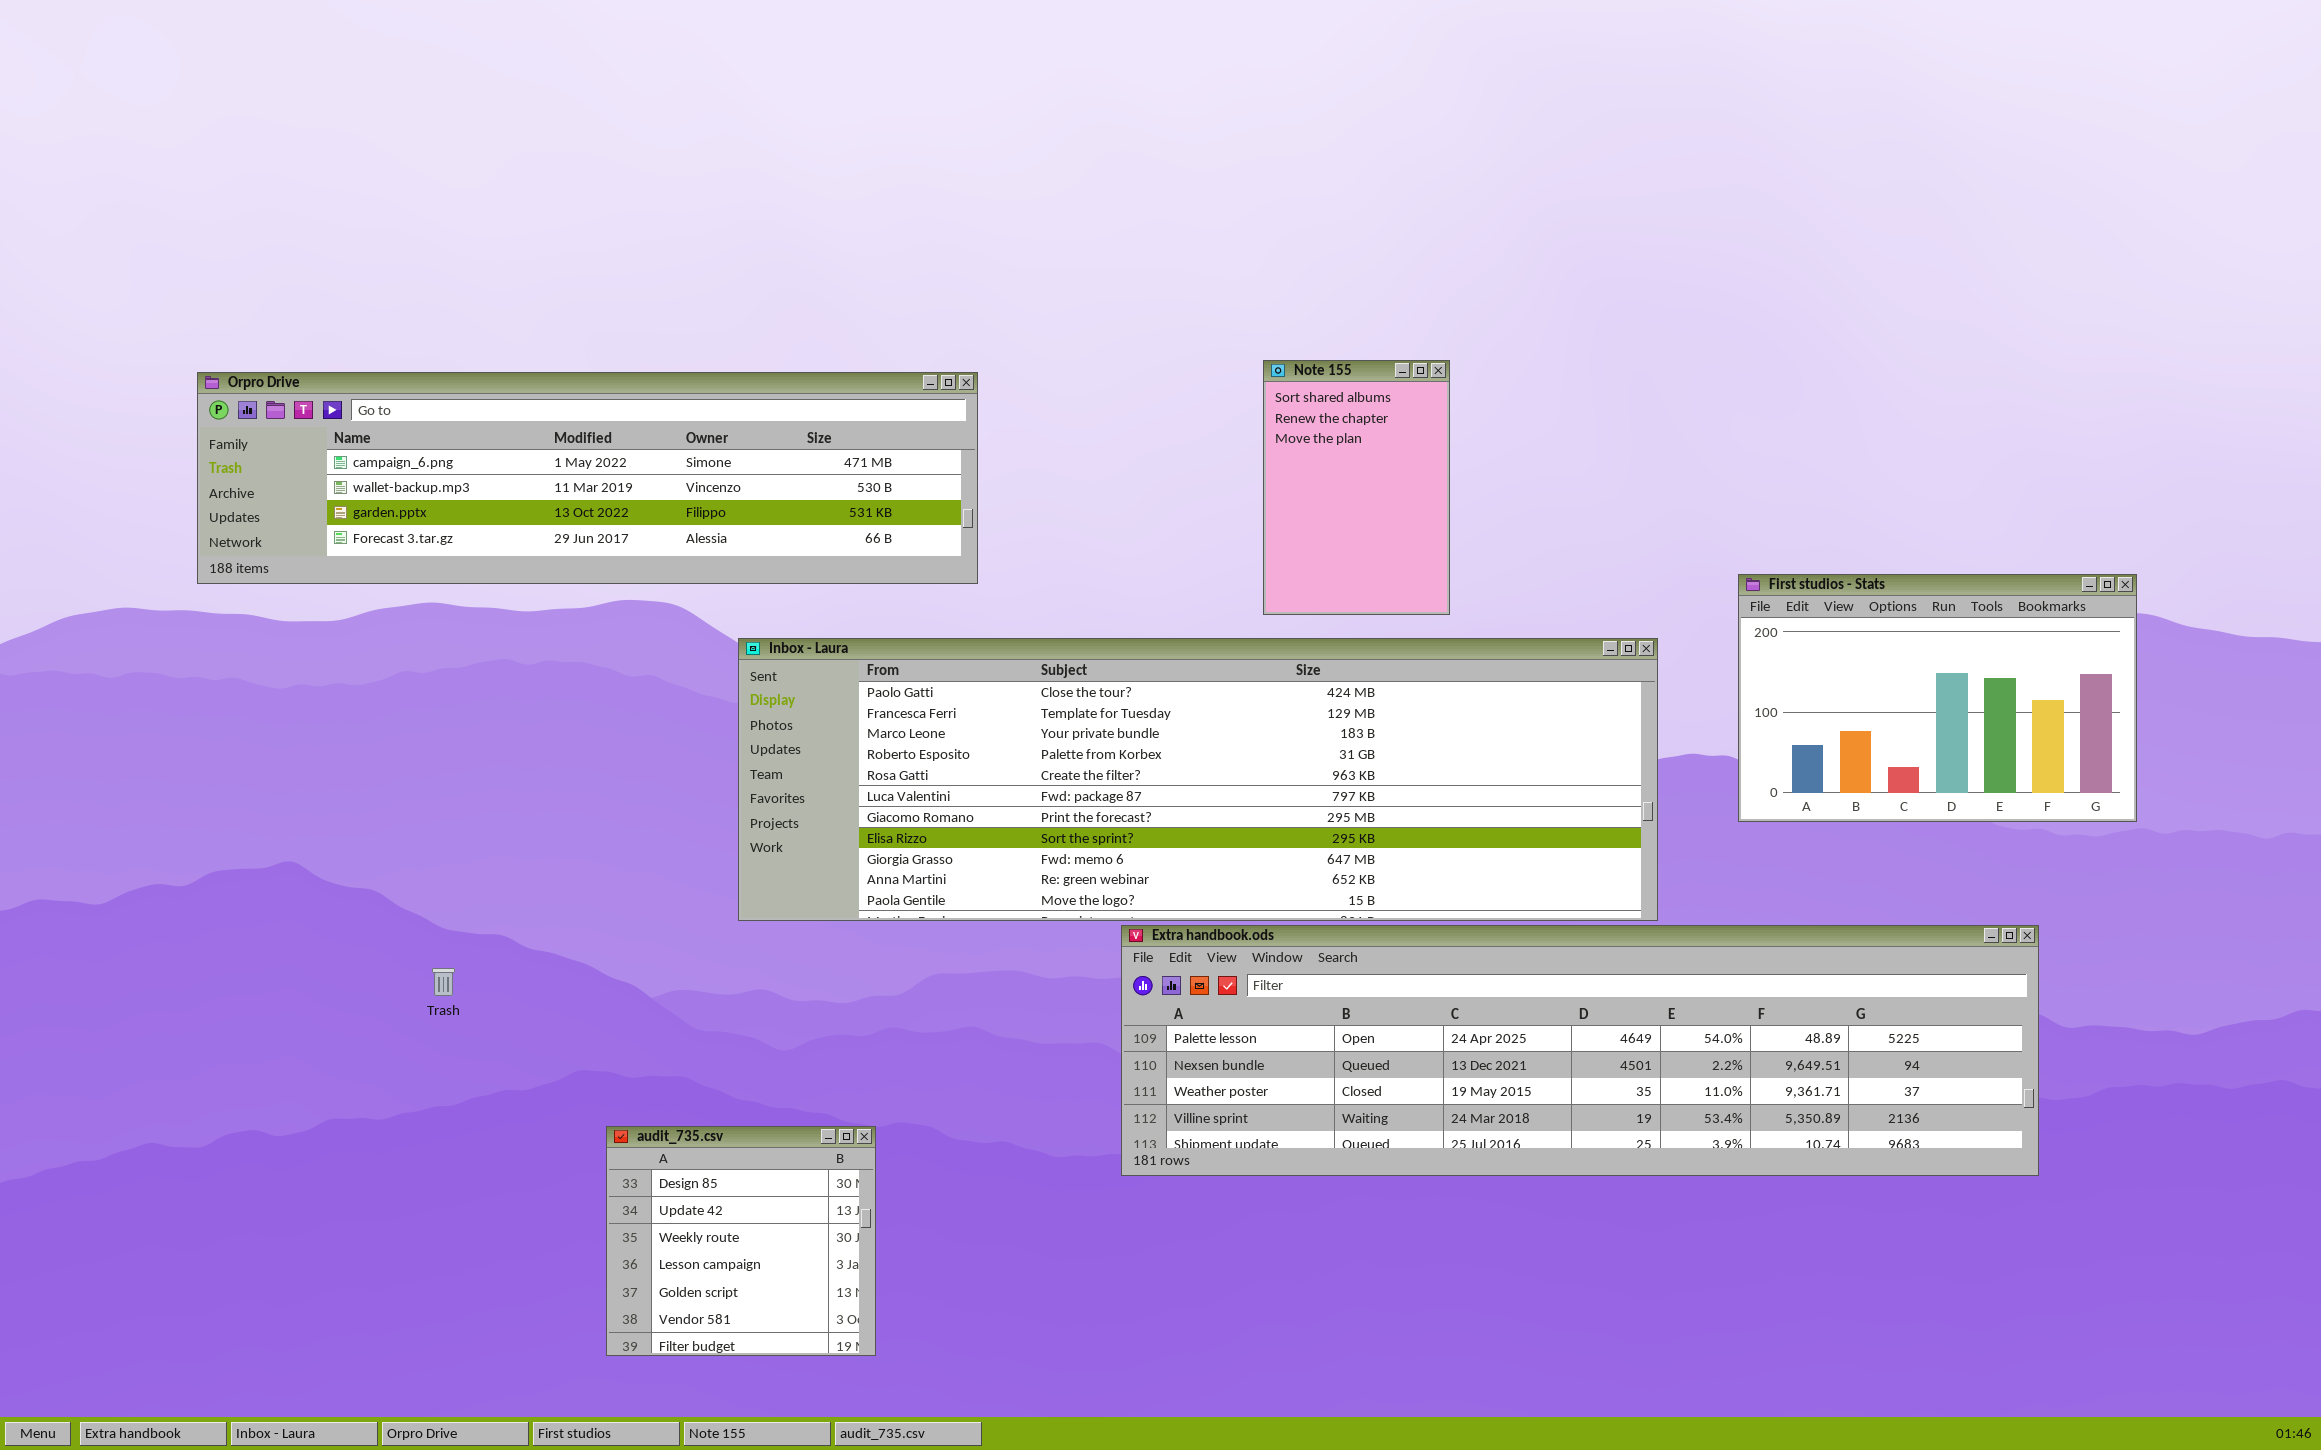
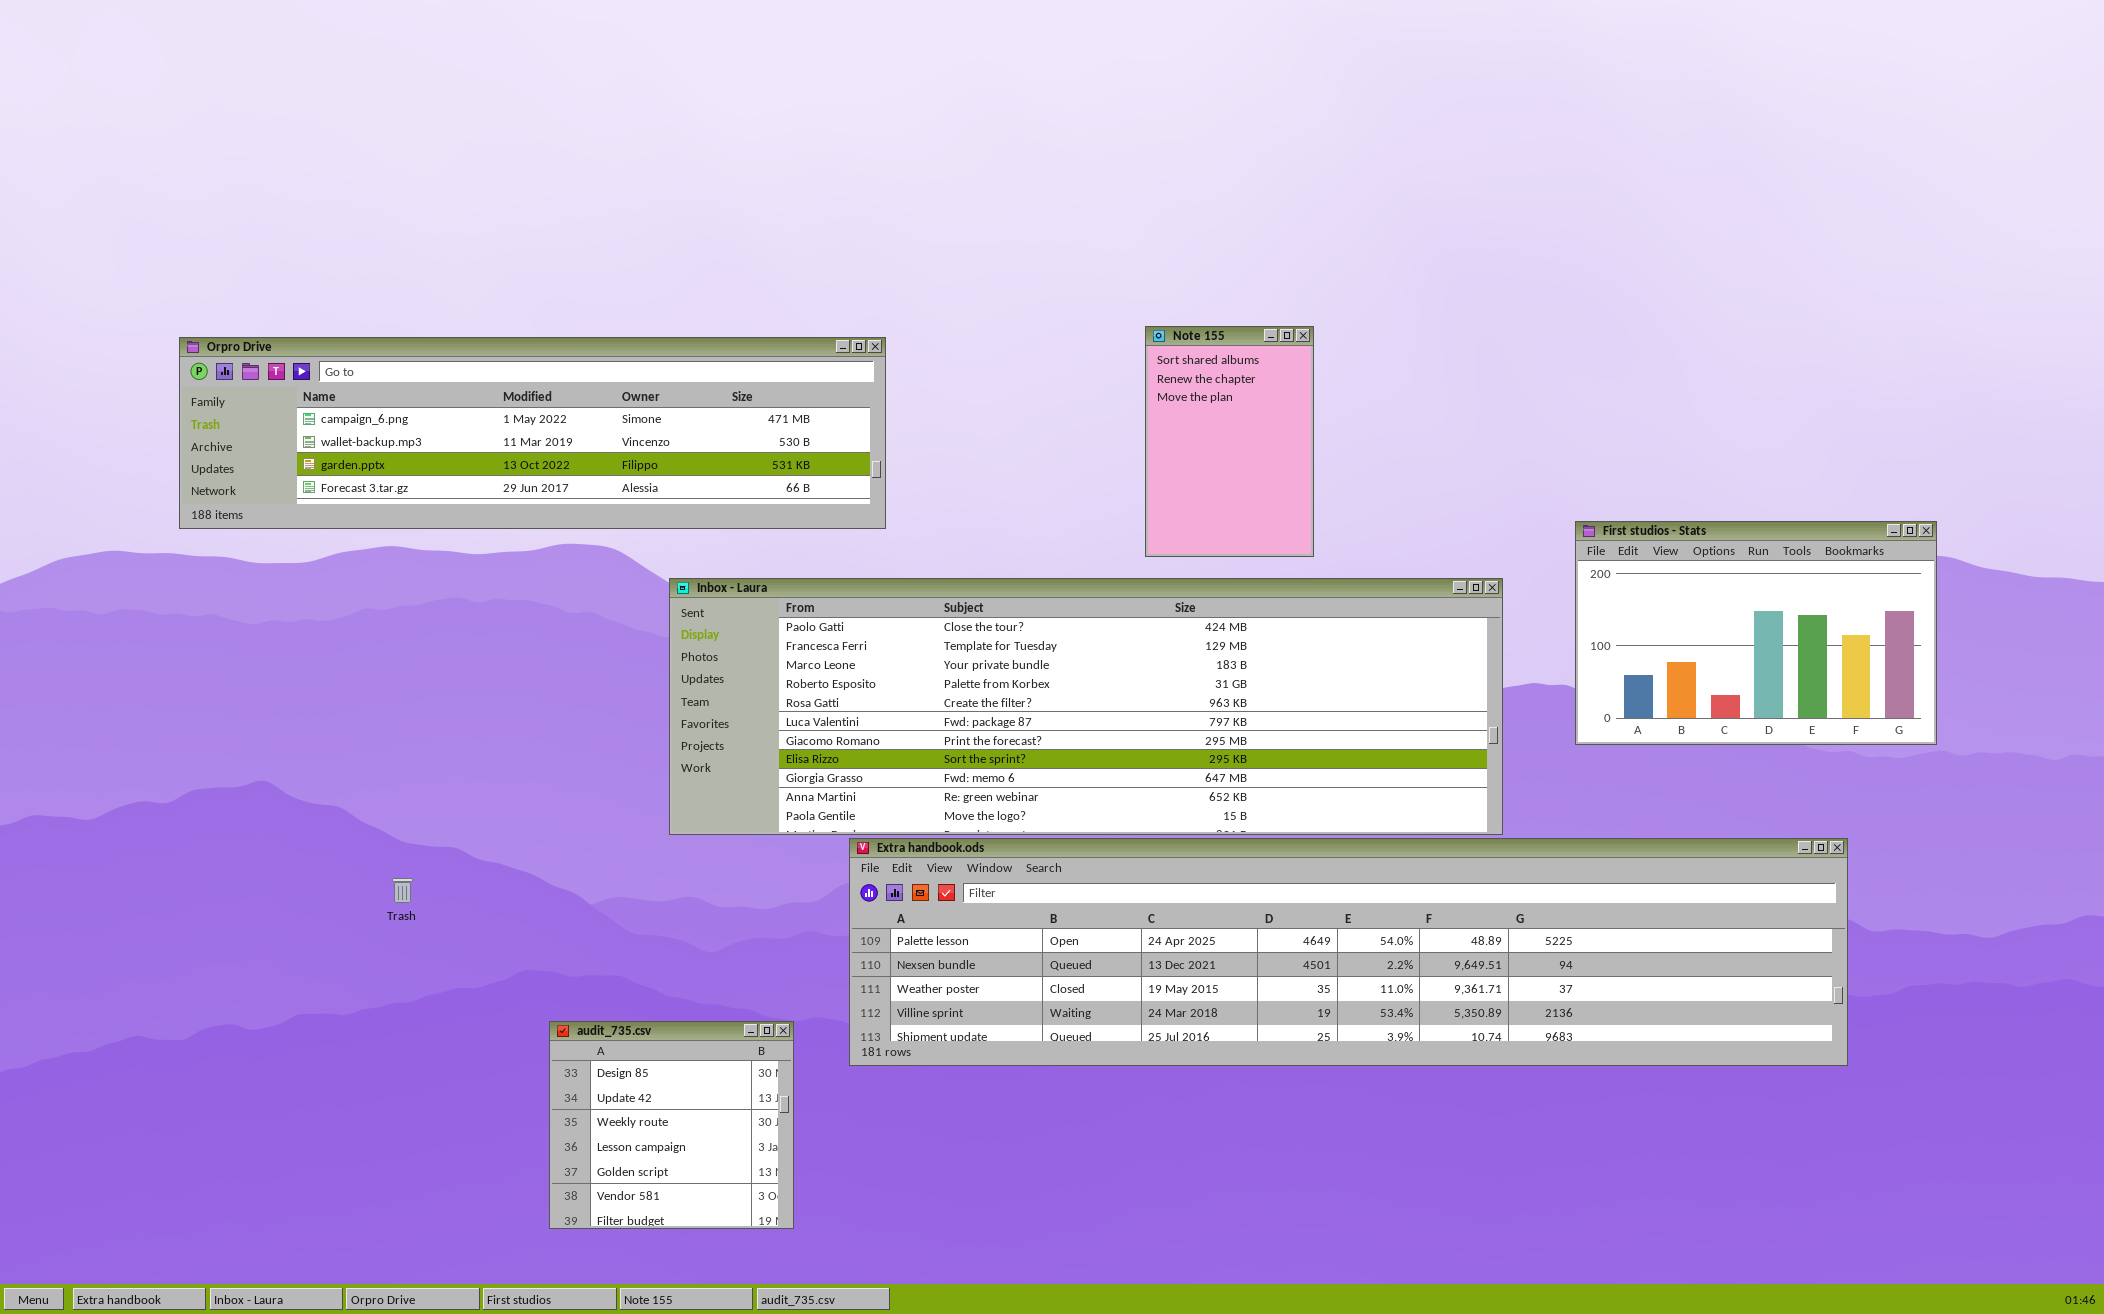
Extra handbook.ods: [1121,925,2039,1176] -> [849,838,1848,1066], resized

